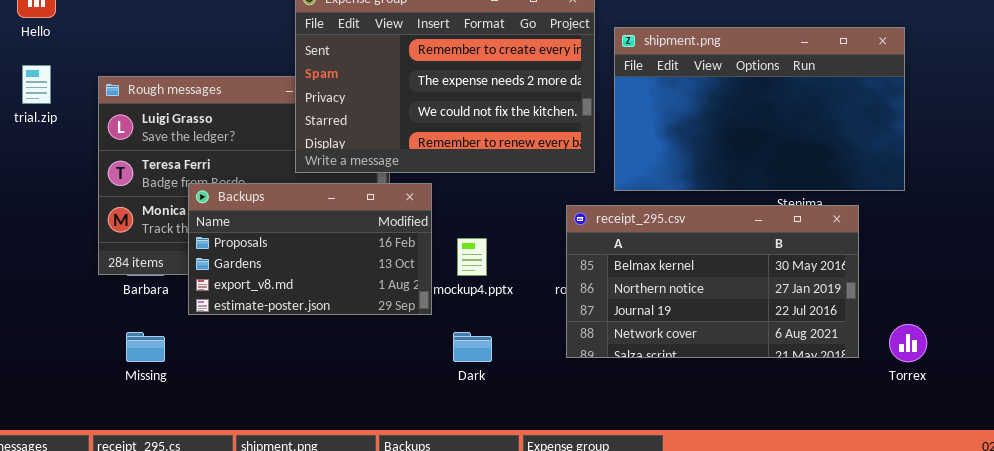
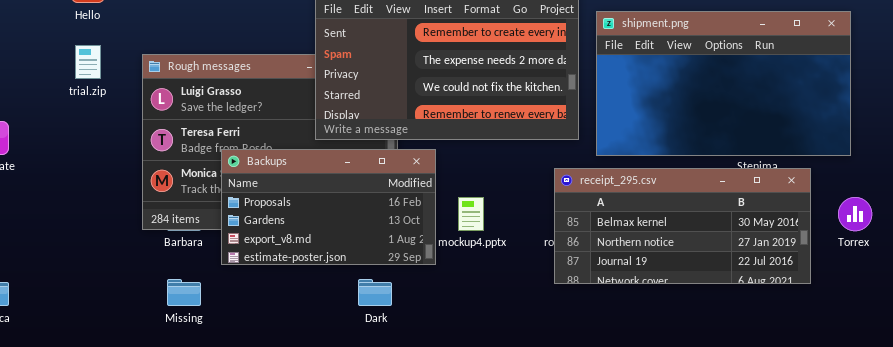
receipt_295.csv: [566,205,859,358] -> [554,168,811,284], resized
Torrex: [889,324,927,362] -> [838,197,872,231], moved
Dark: [453,332,492,362] -> [358,279,392,306], moved

